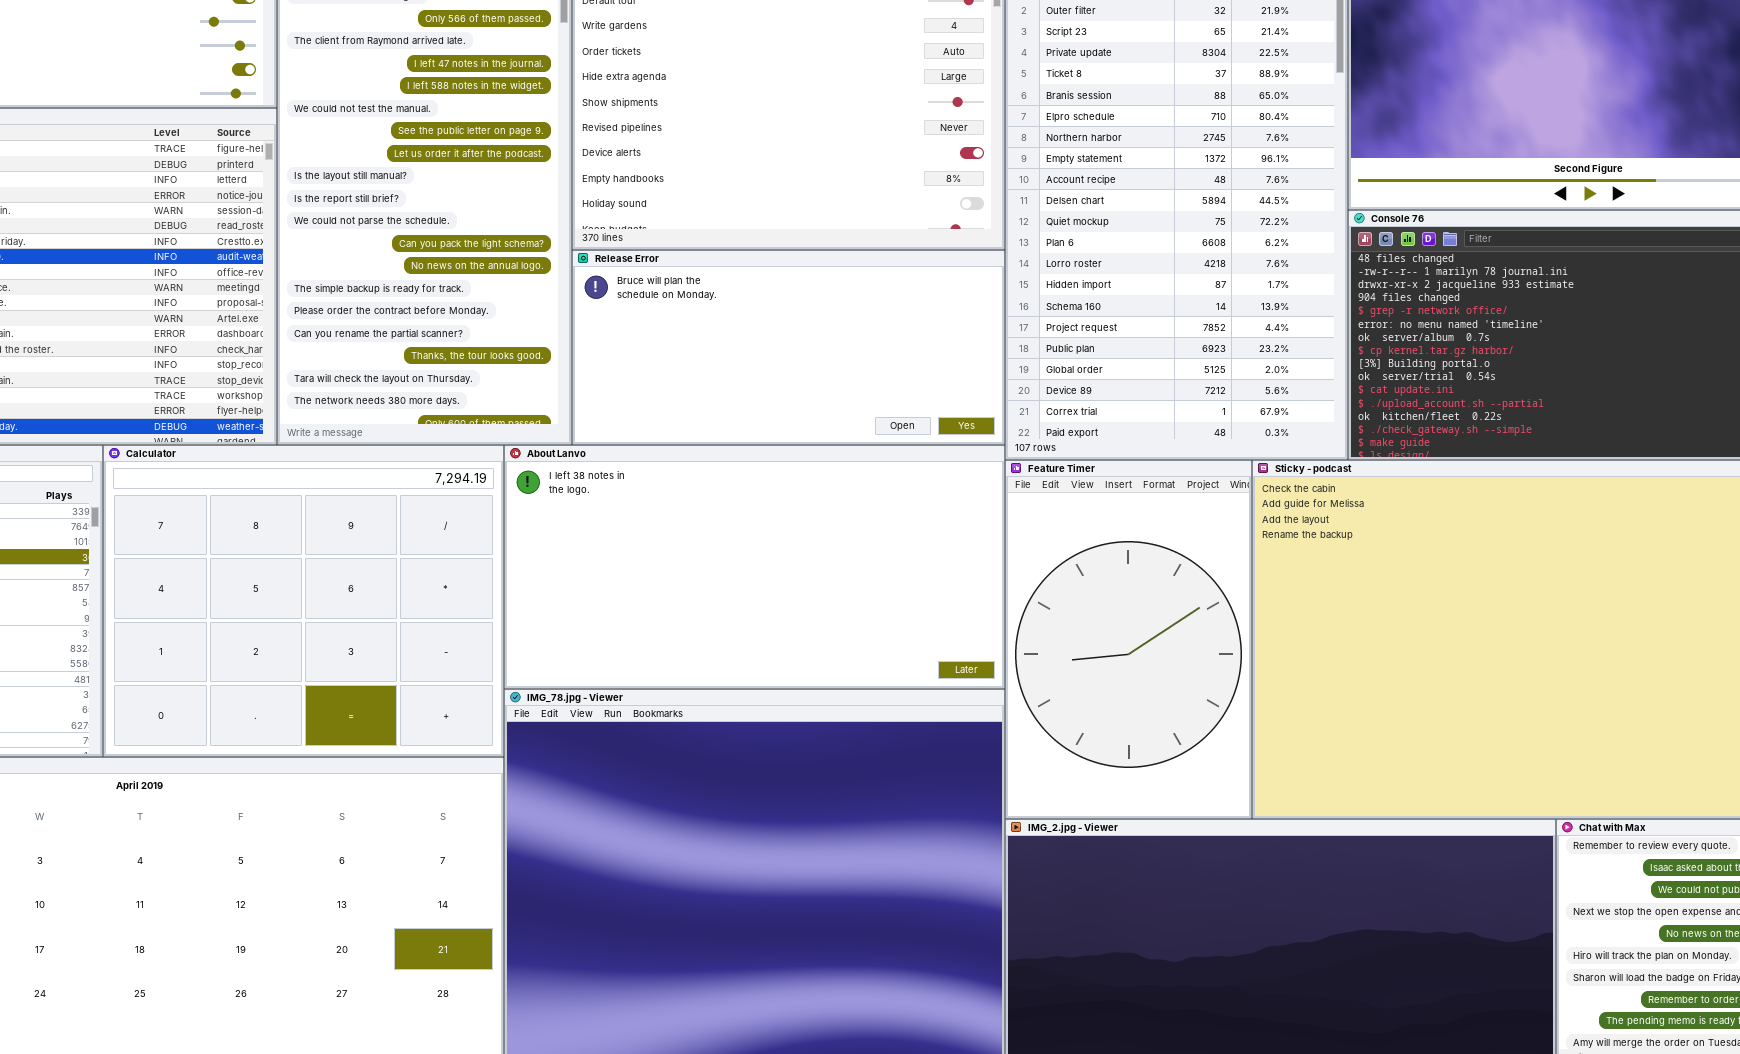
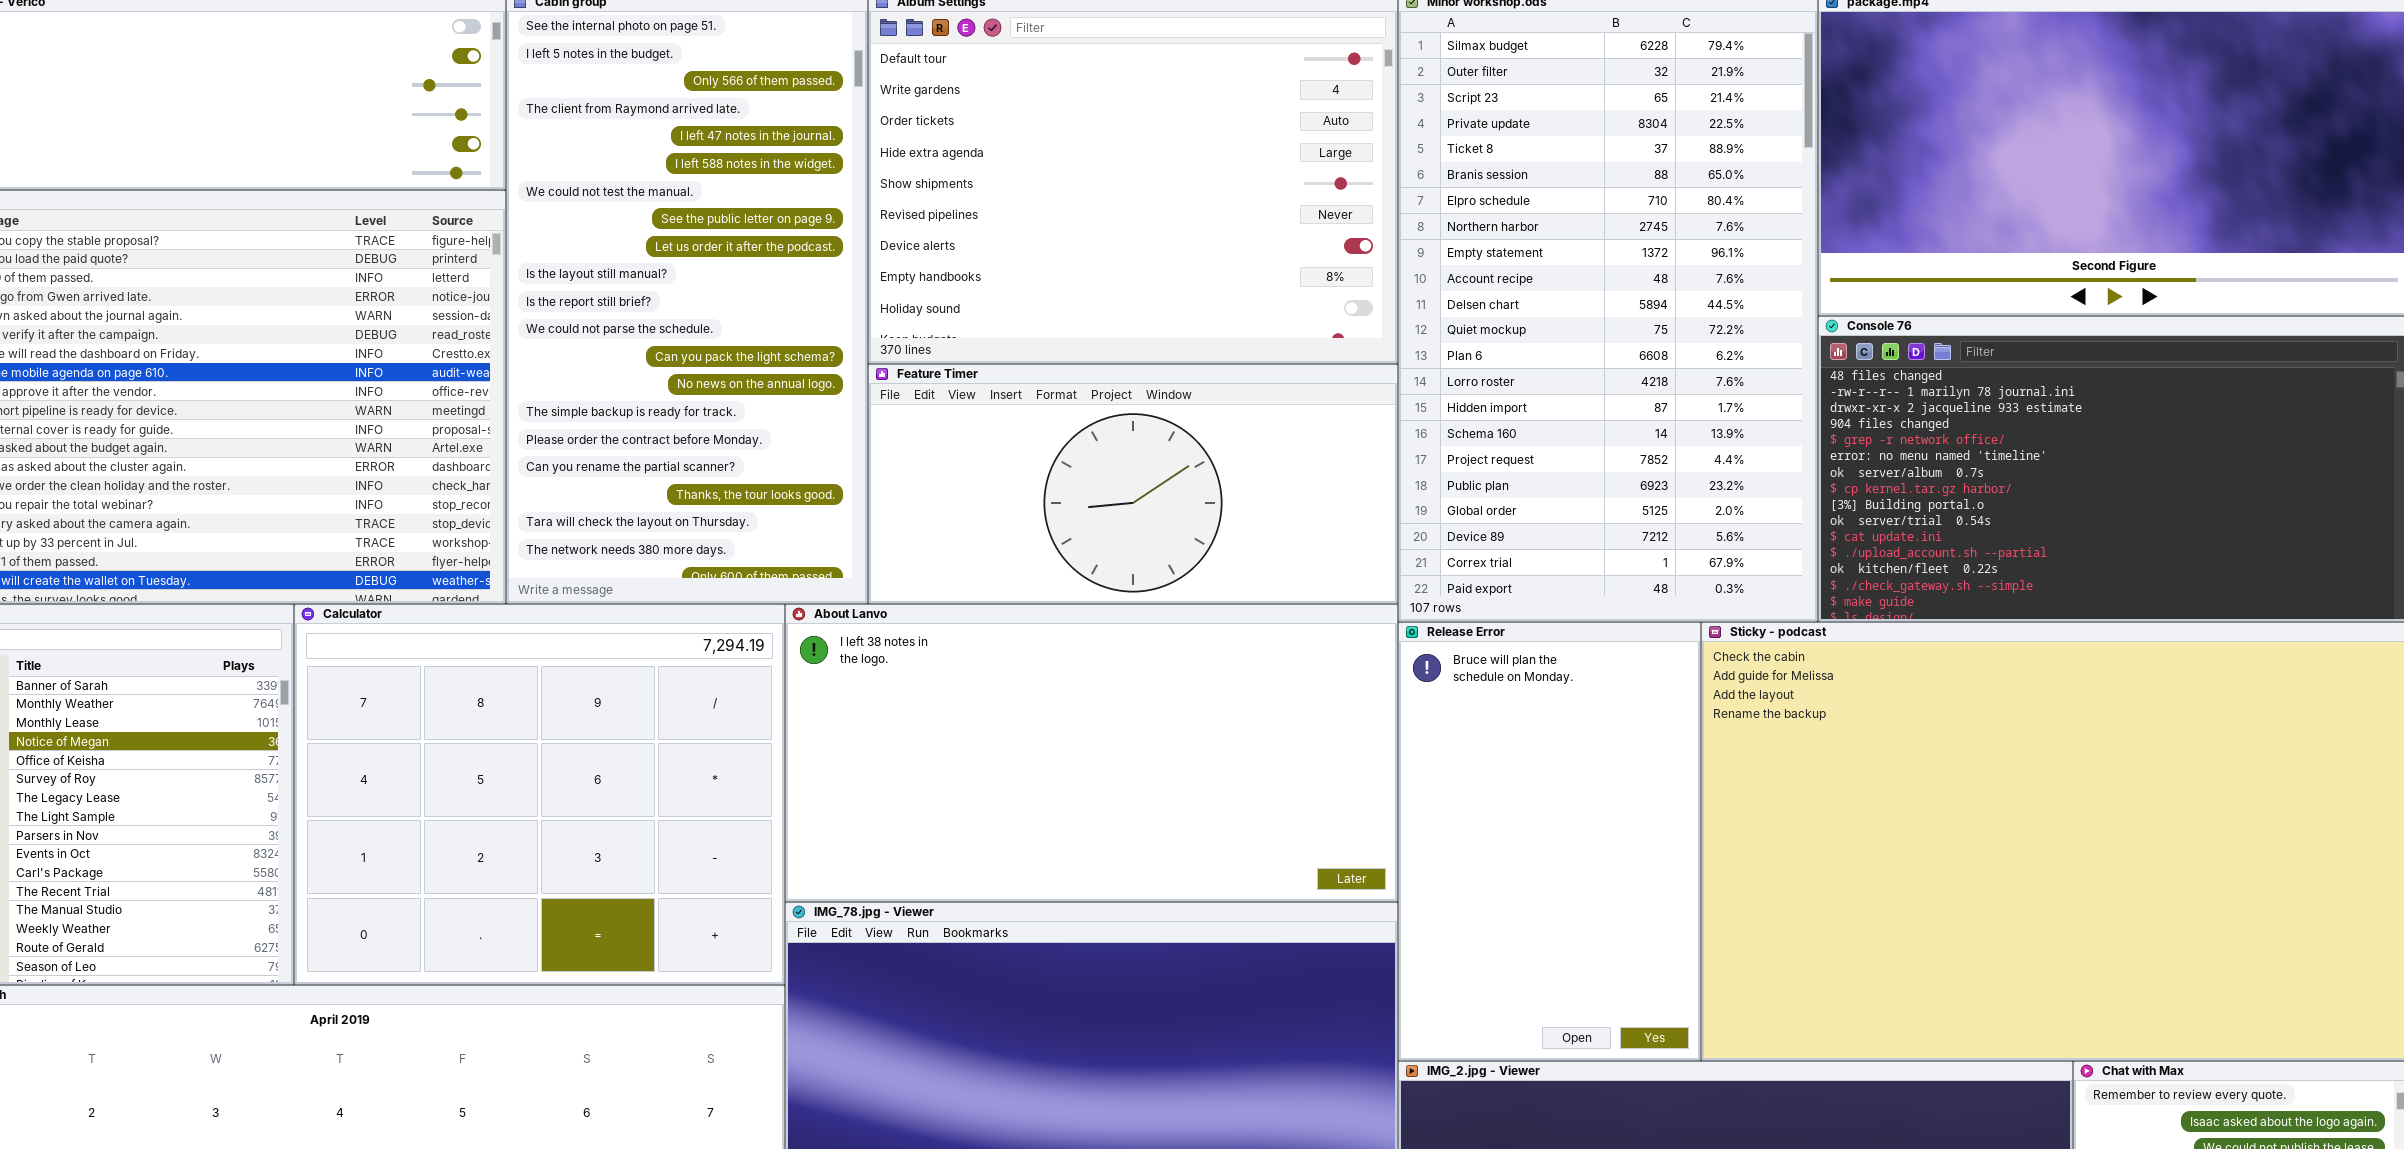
Release Error: [572,250,1005,445] -> [1398,622,1701,1061], moved, resized
Feature Timer: [1005,460,1252,819] -> [868,364,1398,604], moved, resized

